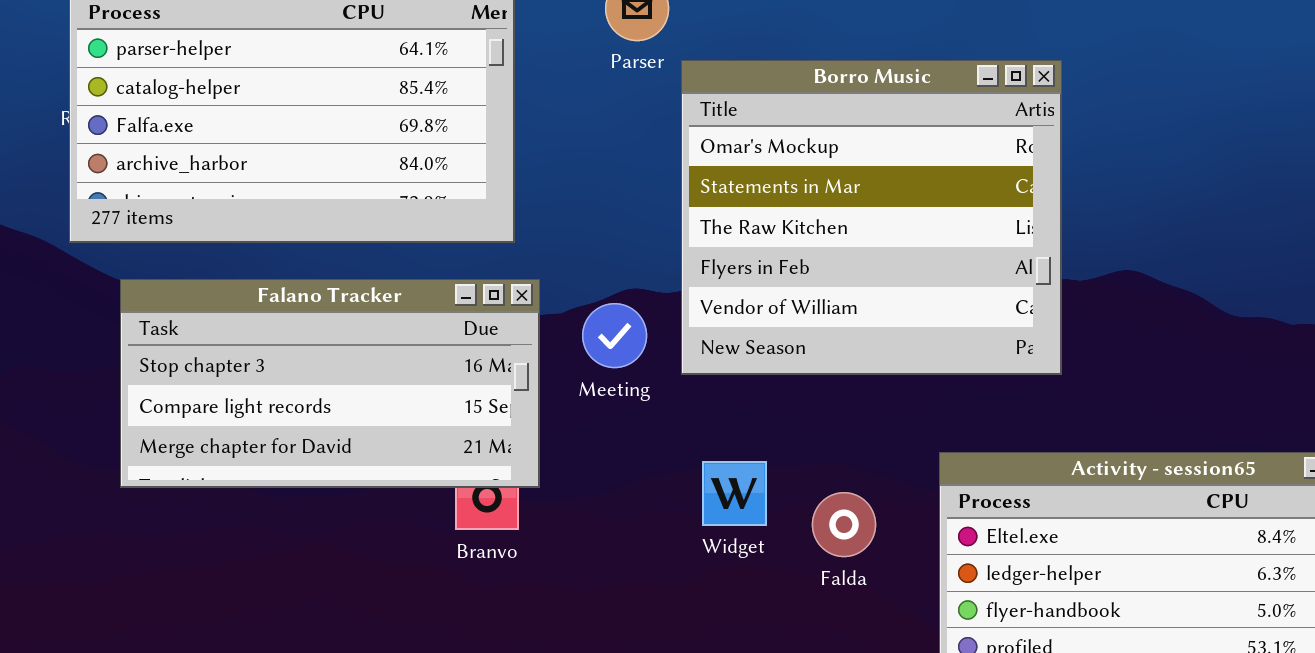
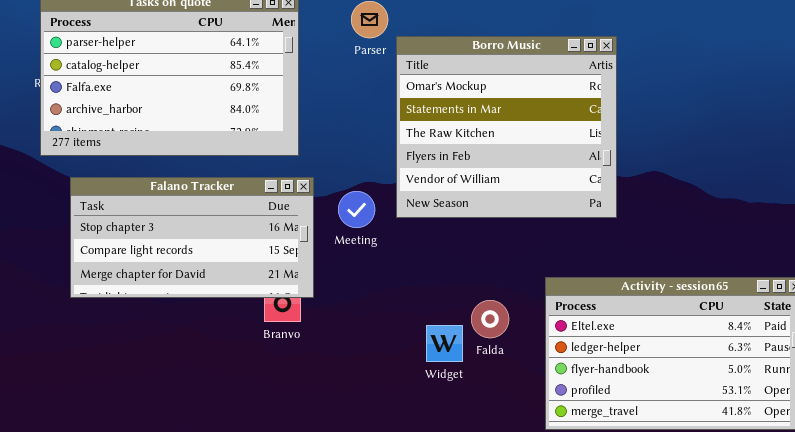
Borro Music: [681,60,1062,375] -> [396,36,617,218], moved
Widget: [702,461,767,526] -> [426,325,463,362], moved

